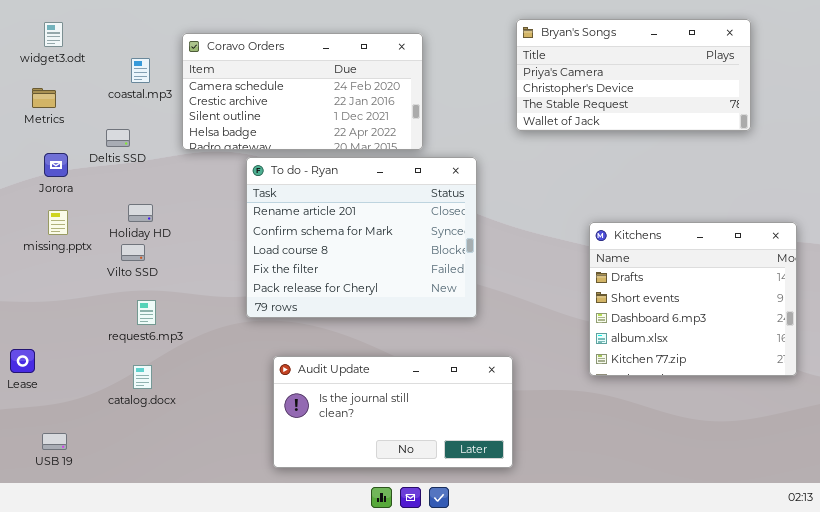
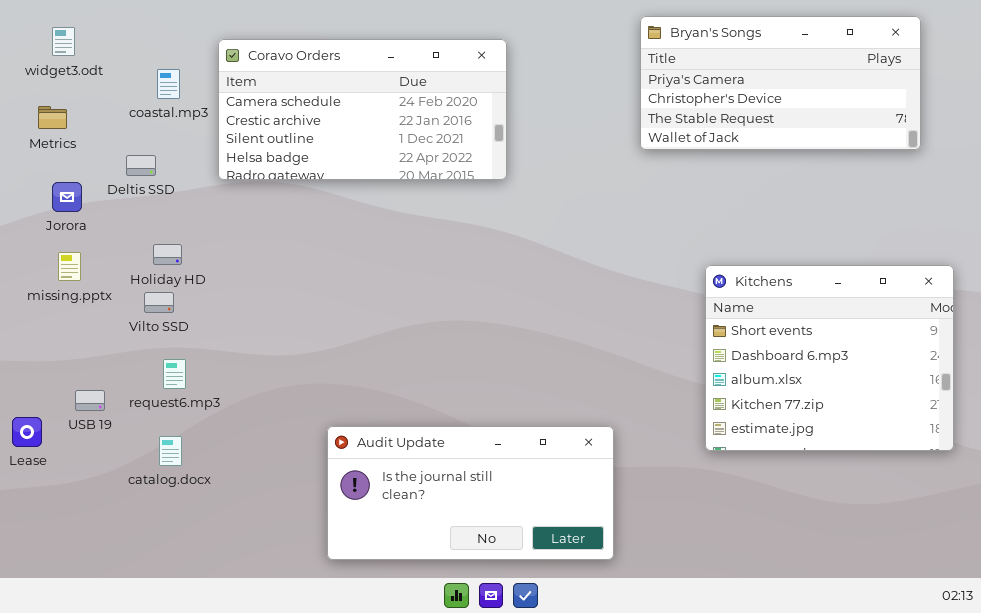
Bryan's Songs: [516,19,751,131] -> [640,16,921,150], moved
To do - Ryan: [246,157,477,318] -> none, closed
Kitchens: [589,222,797,376] -> [705,265,954,451], scrolled down 1 row
USB 19: [42,433,67,450] -> [75,390,105,411], moved

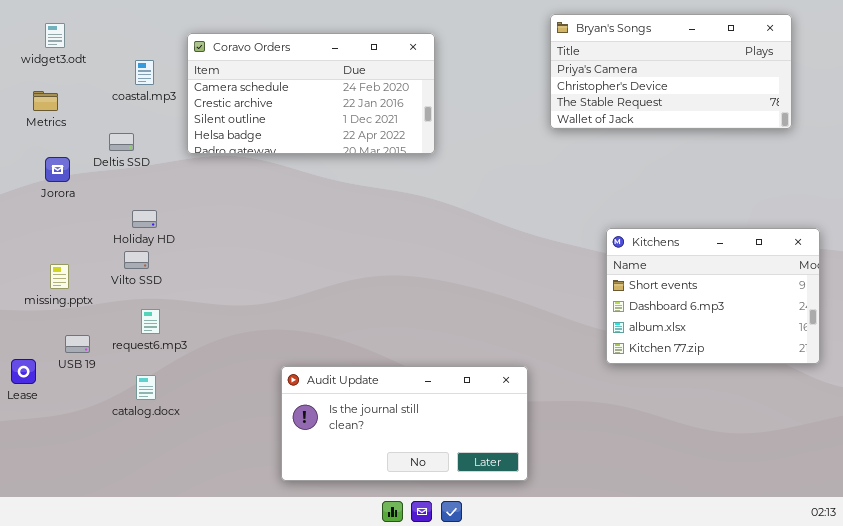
missing.pptx: [58,252,81,281] -> [50,264,69,289], moved
Kitchens: [705,265,954,451] -> [606,228,820,364], resized

